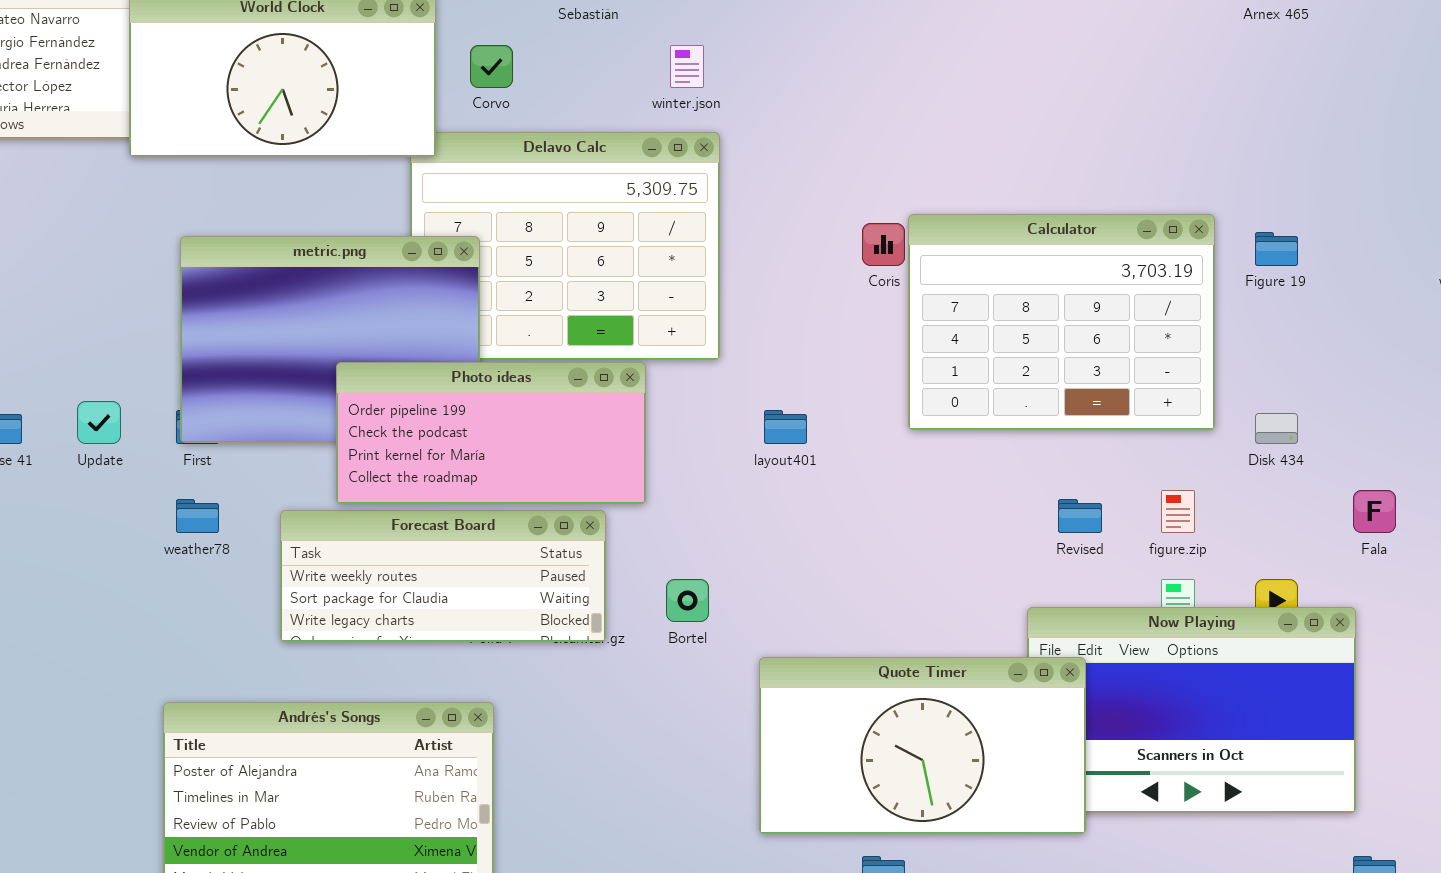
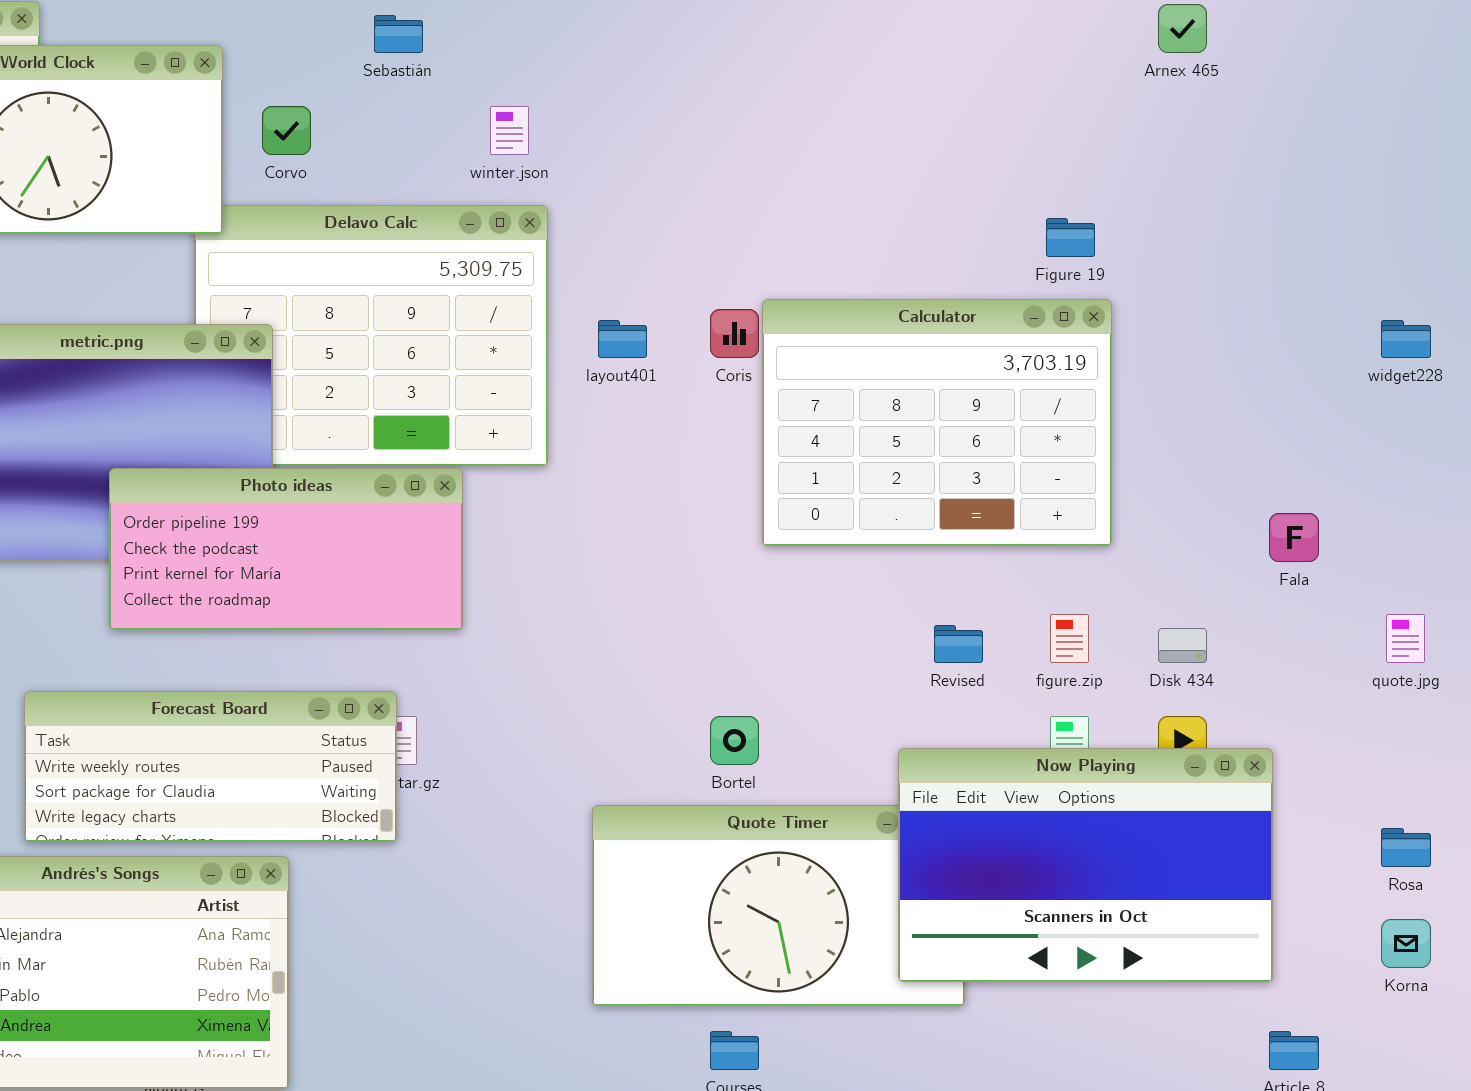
Figure 19: [1255,232,1298,266] -> [1046,218,1095,257], moved
layout401: [764,410,807,444] -> [598,320,647,358], moved
Disk 434: [1255,413,1298,444] -> [1158,628,1207,663], moved
Fala: [1353,490,1396,533] -> [1269,513,1319,562], moved
Forecast Board: [280,510,606,642] -> [24,691,397,842], moved
Bortel: [666,579,709,622] -> [710,716,759,765], moved
Now Playing: [1027,607,1356,813] -> [898,748,1273,982], raised

